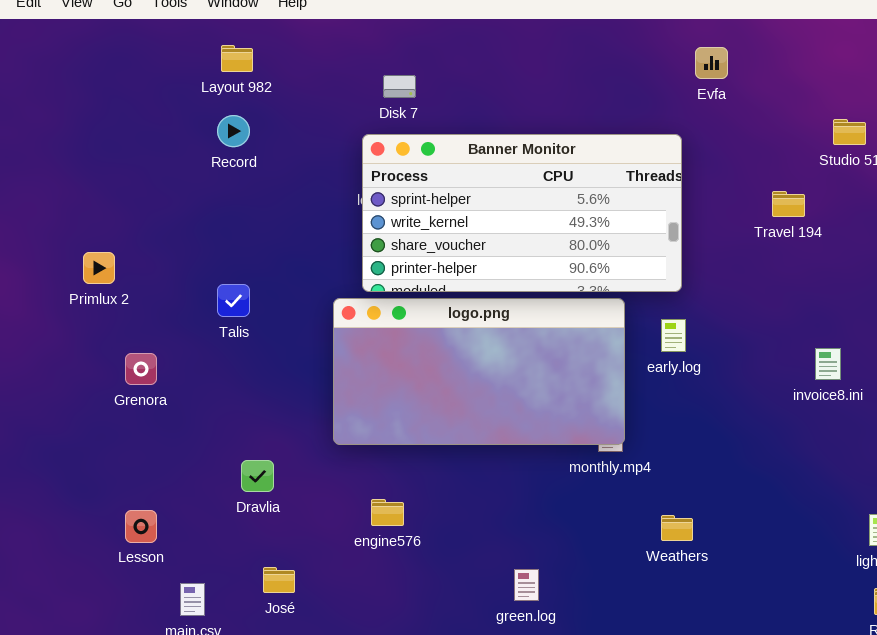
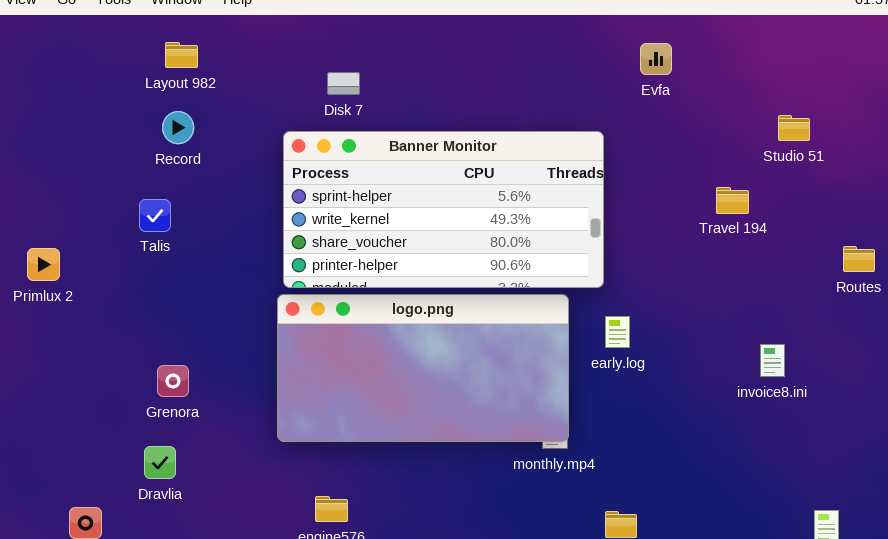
Banner Monitor: [362,134,682,292] -> [283,131,604,288], moved
Talis: [217,284,250,317] -> [139,199,171,232], moved
Grenora: [125,353,157,385] -> [157,365,189,397], moved
Dravlia: [241,460,274,492] -> [144,446,176,479], moved

